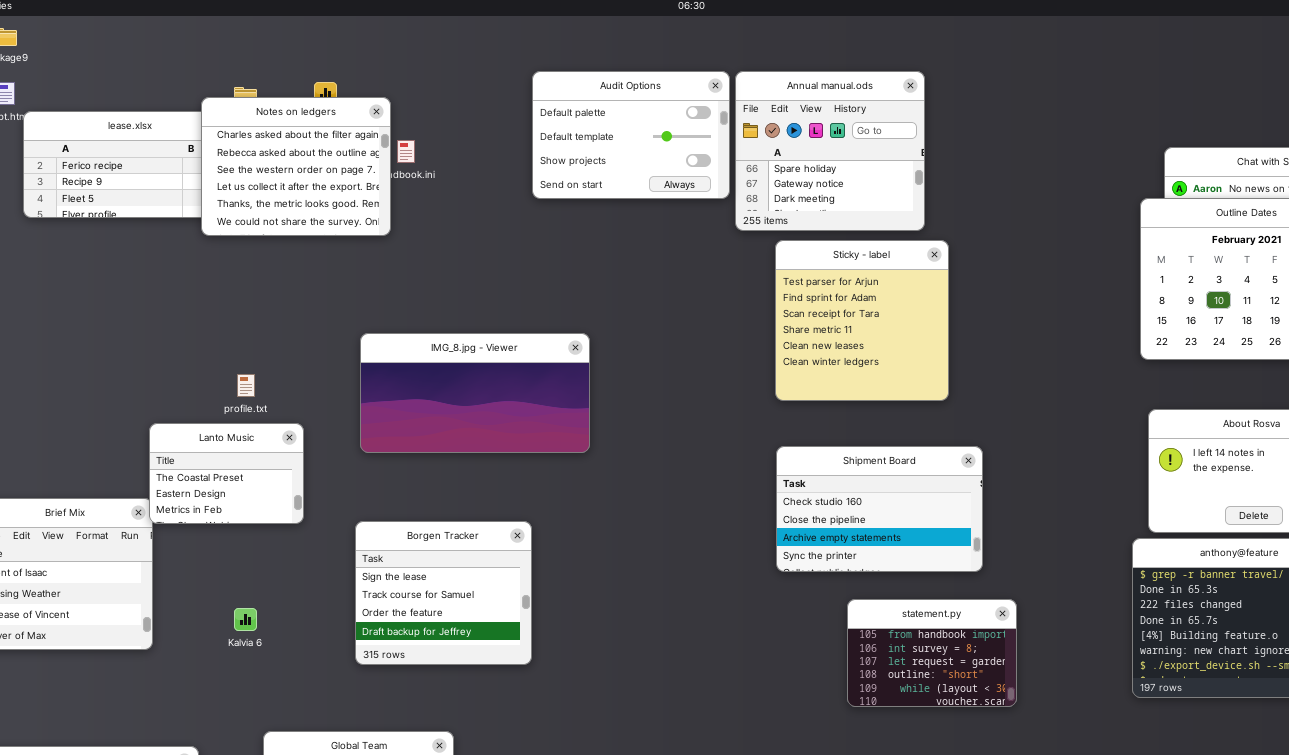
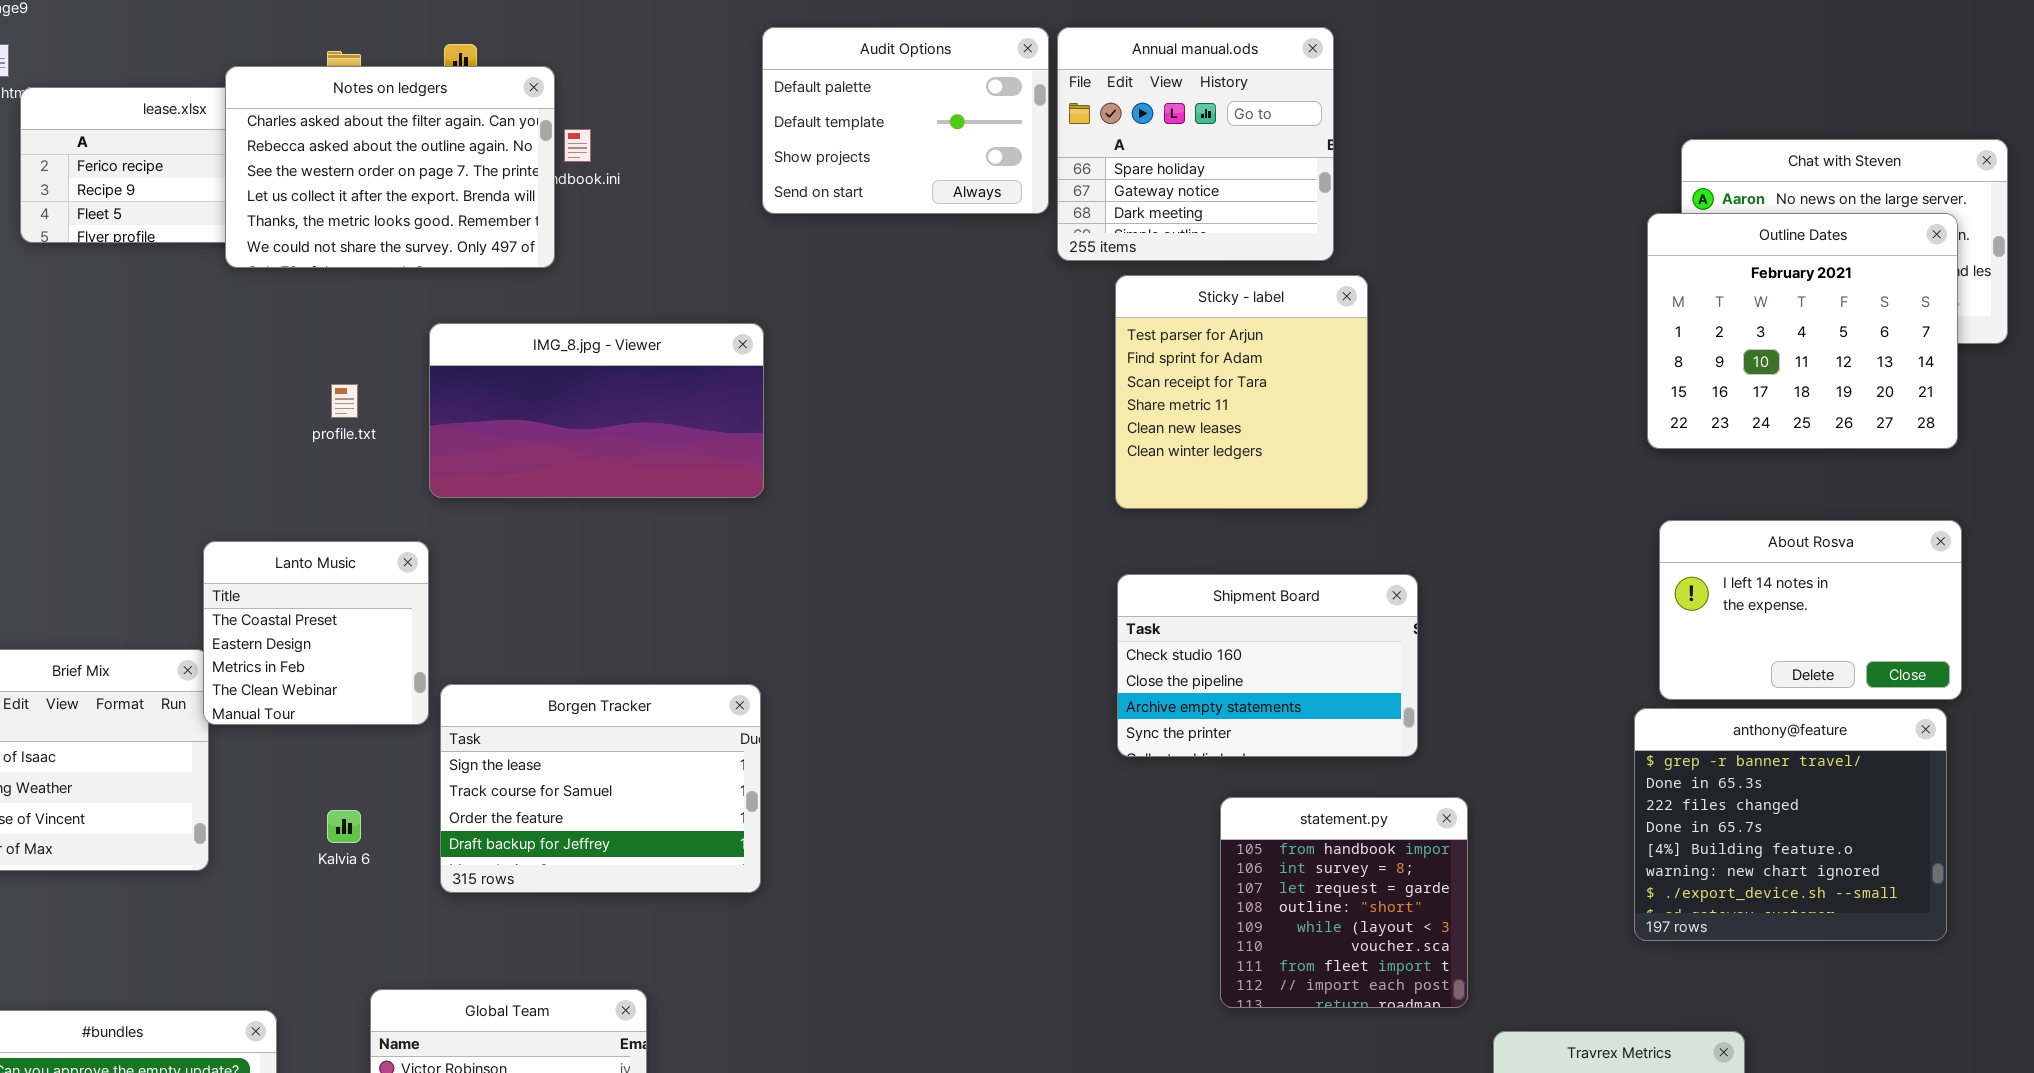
Notes on ledgers: [201,97,391,236] -> [225,66,555,268], resized
IMG_8.jpg - Viewer: [360,333,590,453] -> [429,323,764,498], moved
profile.txt: [237,374,255,397] -> [331,384,358,418], moved
Lanto Music: [149,423,304,524] -> [203,541,429,725], resized
Borgen Tracker: [355,521,532,665] -> [440,684,761,893], resized
statement.py: [847,599,1017,707] -> [1220,797,1468,1008], resized

